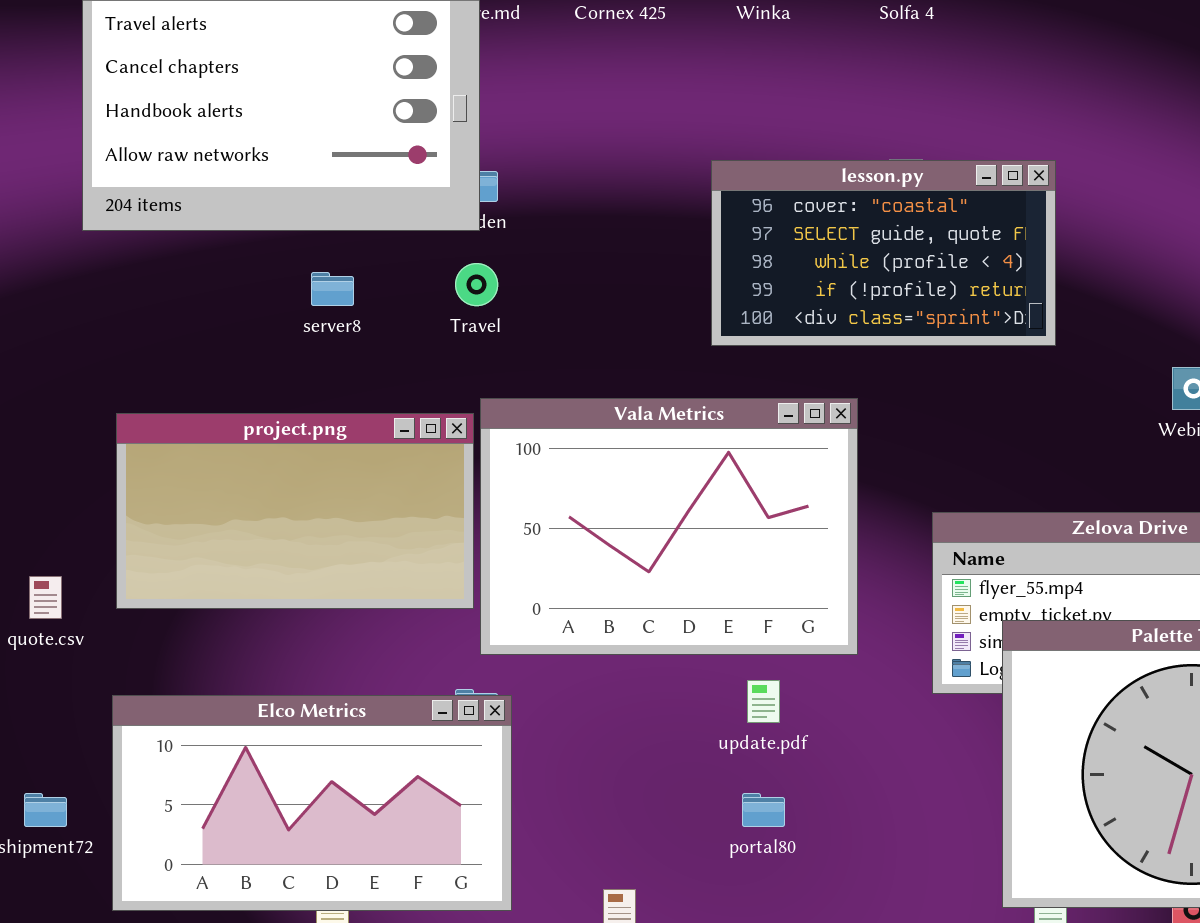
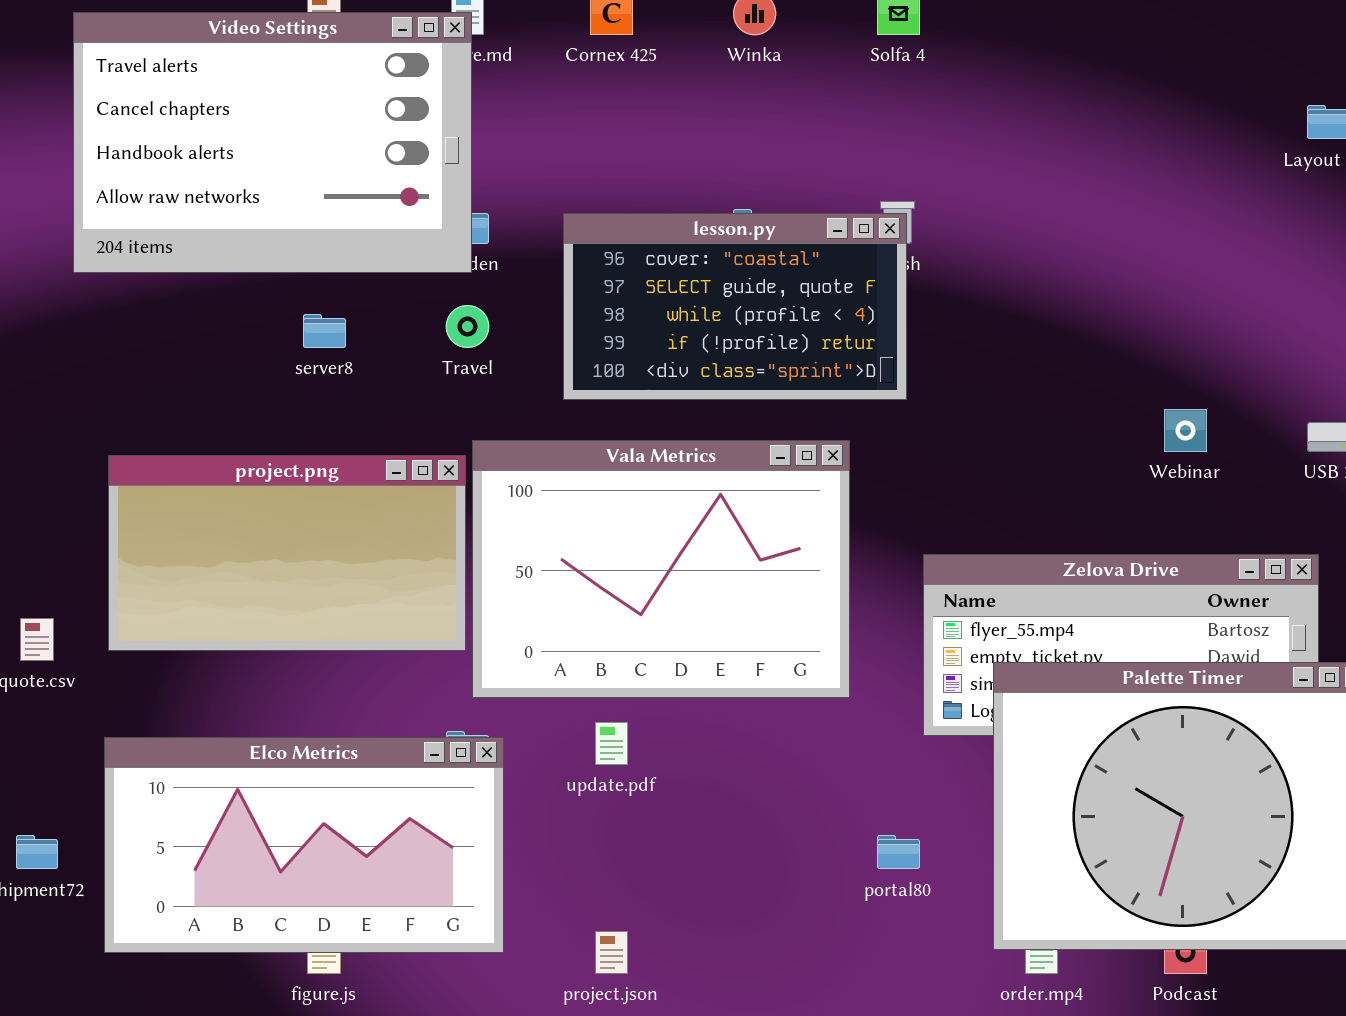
lesson.py: [711,160,1056,346] -> [563,213,907,400], moved
update.pdf: [747,680,780,723] -> [595,722,628,765], moved
portal80: [742,793,785,827] -> [877,835,920,869], moved

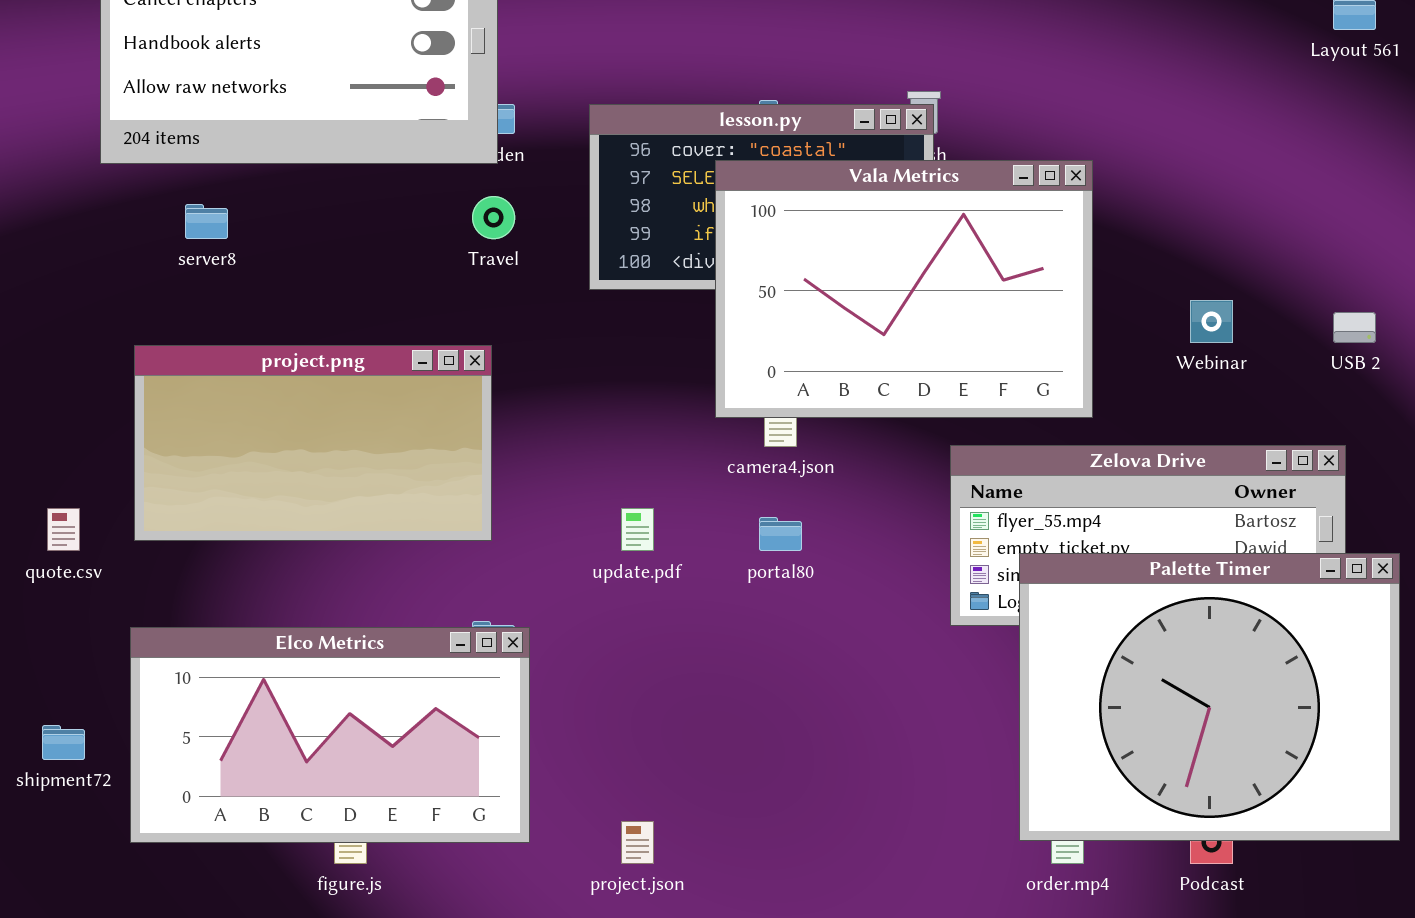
server8: [303,314,346,348] -> [185,204,228,239], moved
Vala Metrics: [472,440,850,698] -> [715,160,1093,418], moved
update.pdf: [595,722,628,765] -> [621,508,654,551], moved
portal80: [877,835,920,869] -> [759,517,802,551], moved

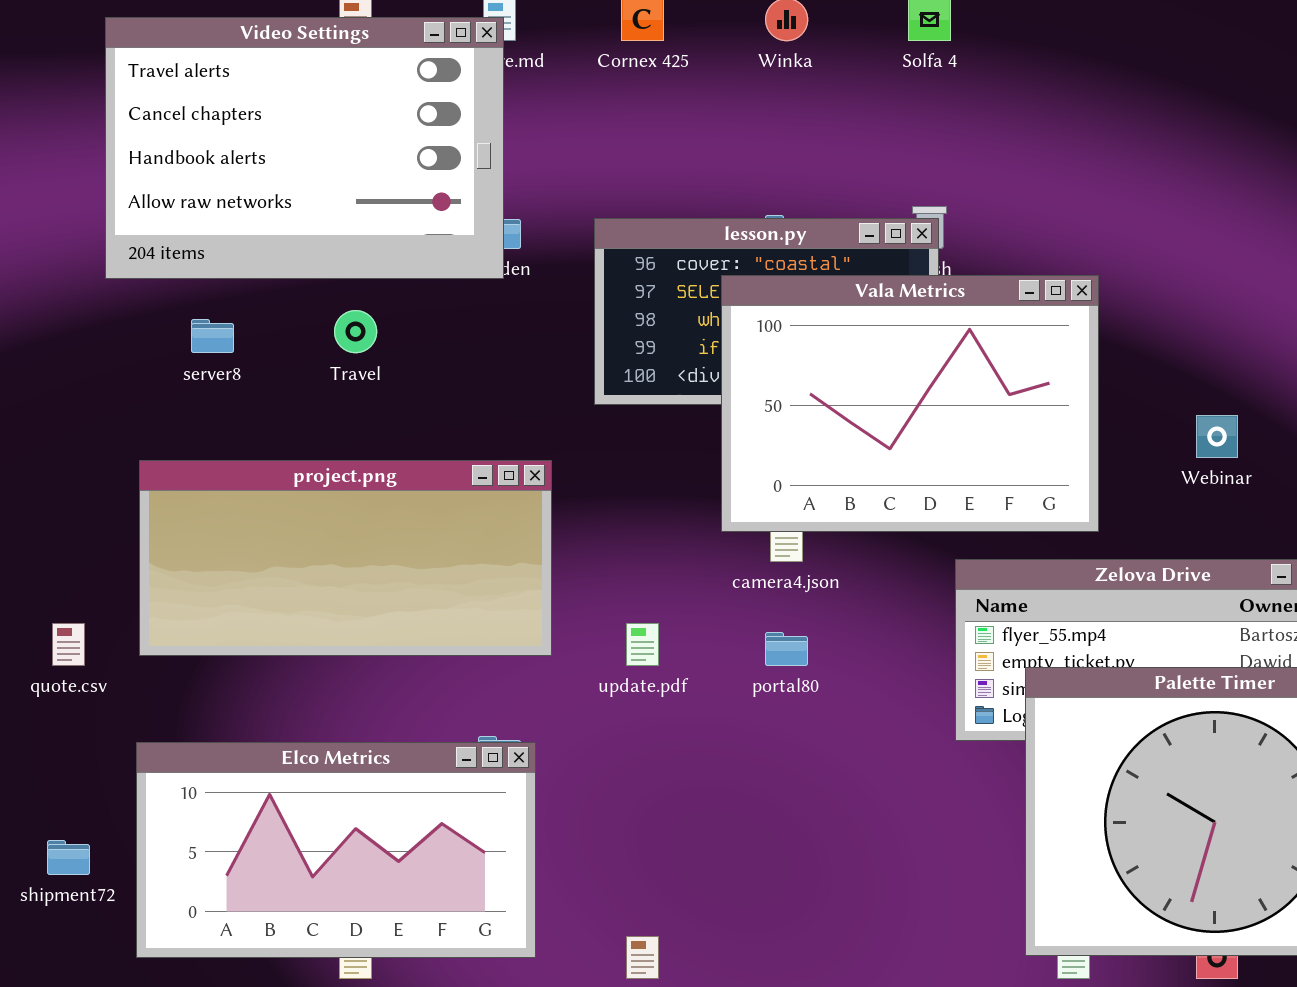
Travel: [472,196,515,239] -> [334,310,377,353], moved
project.png: [134,345,492,541] -> [139,460,552,656], resized

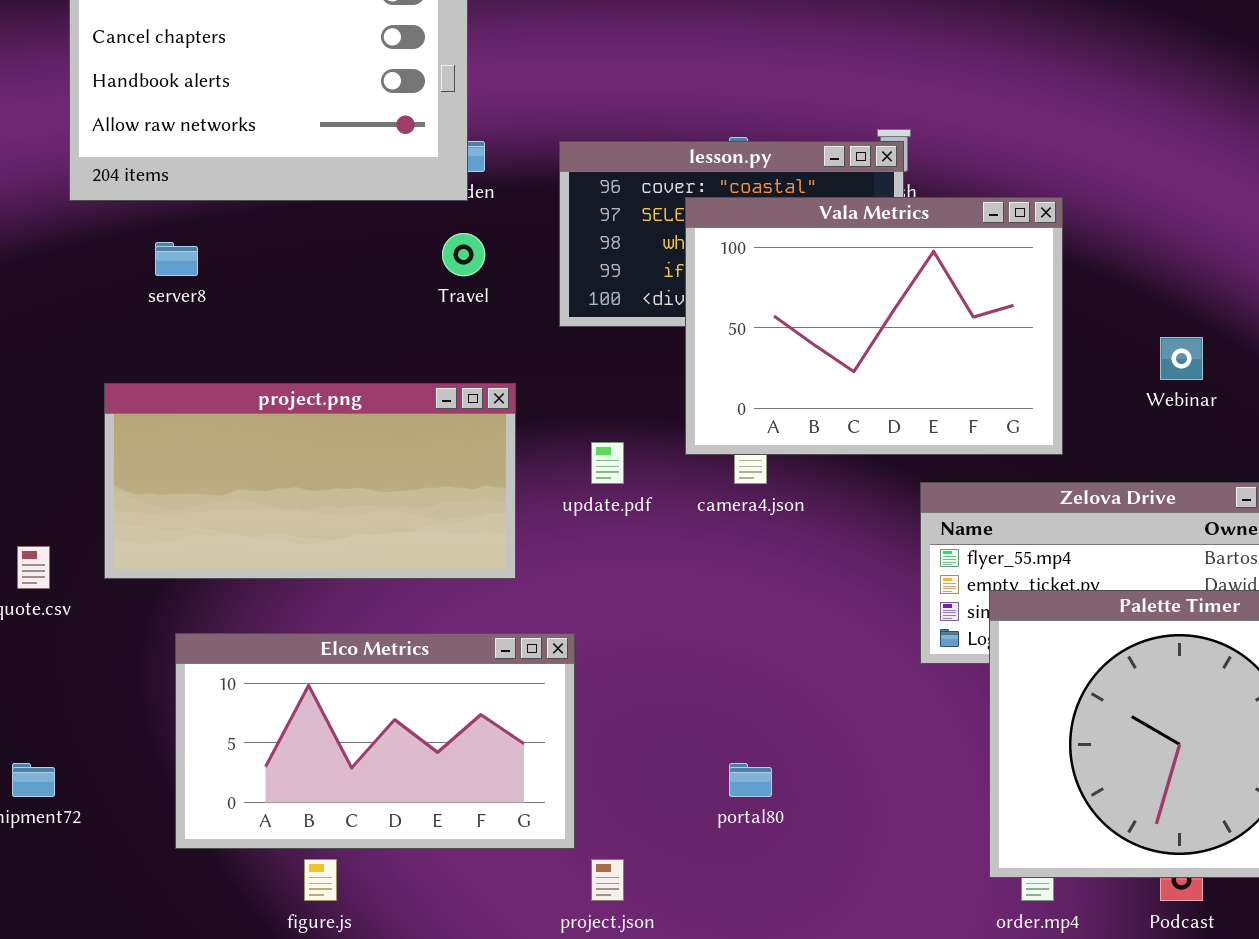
Travel: [334,310,377,353] -> [442,233,485,276], moved
update.pdf: [626,623,659,666] -> [591,442,624,484], moved
portal80: [765,632,808,666] -> [729,763,772,797], moved
Elco Metrics: [136,742,536,958] -> [175,633,575,849], moved

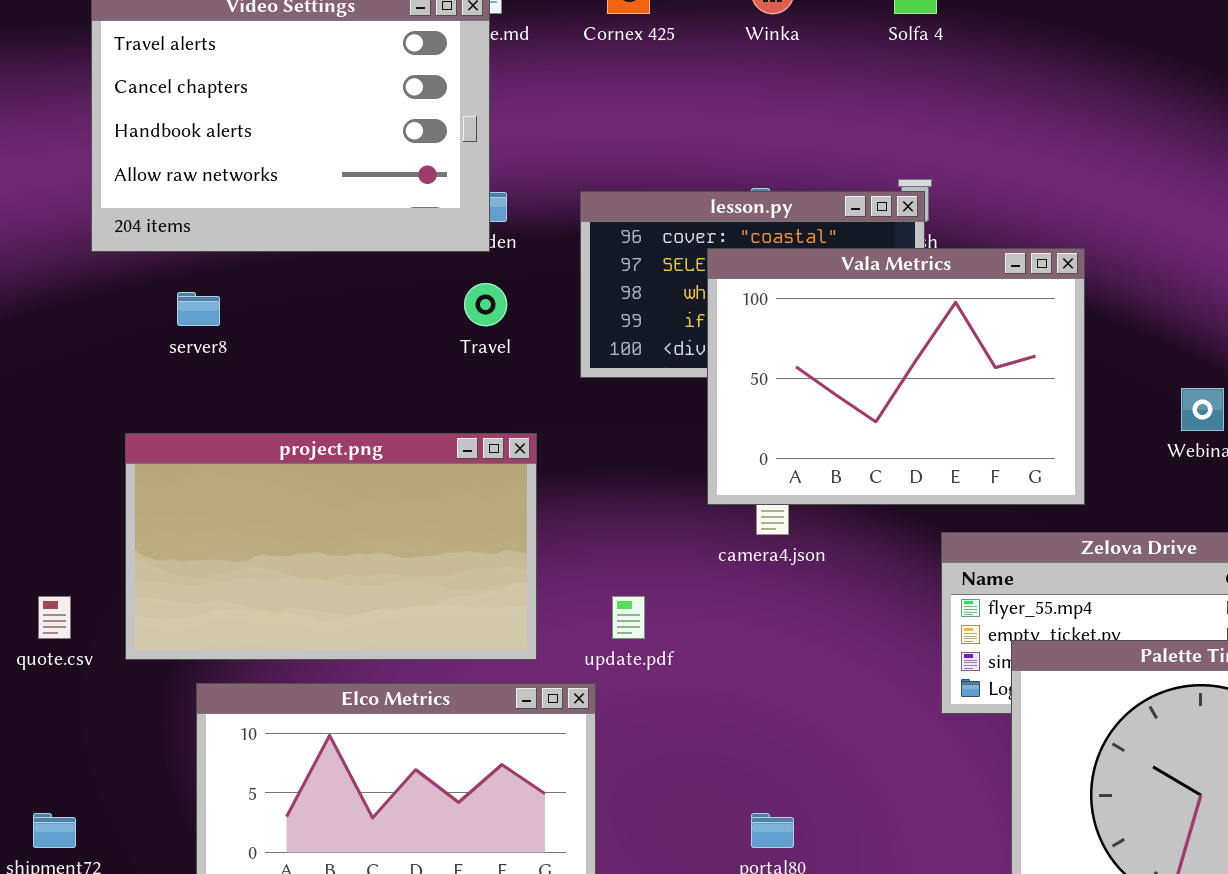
project.png: [104,383,516,579] -> [125,433,537,660], resized
update.pdf: [591,442,624,484] -> [612,596,645,639], moved

